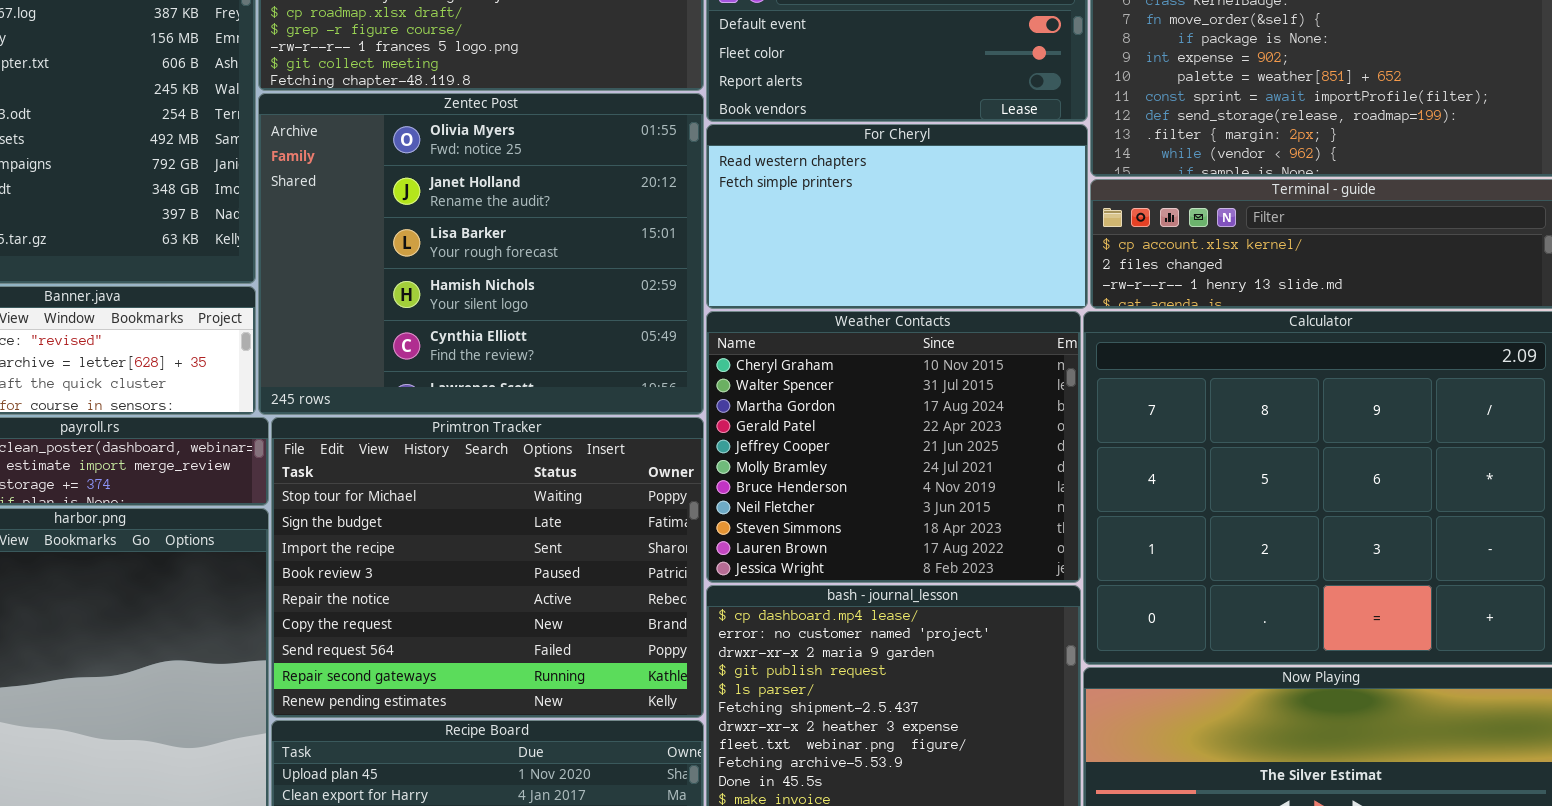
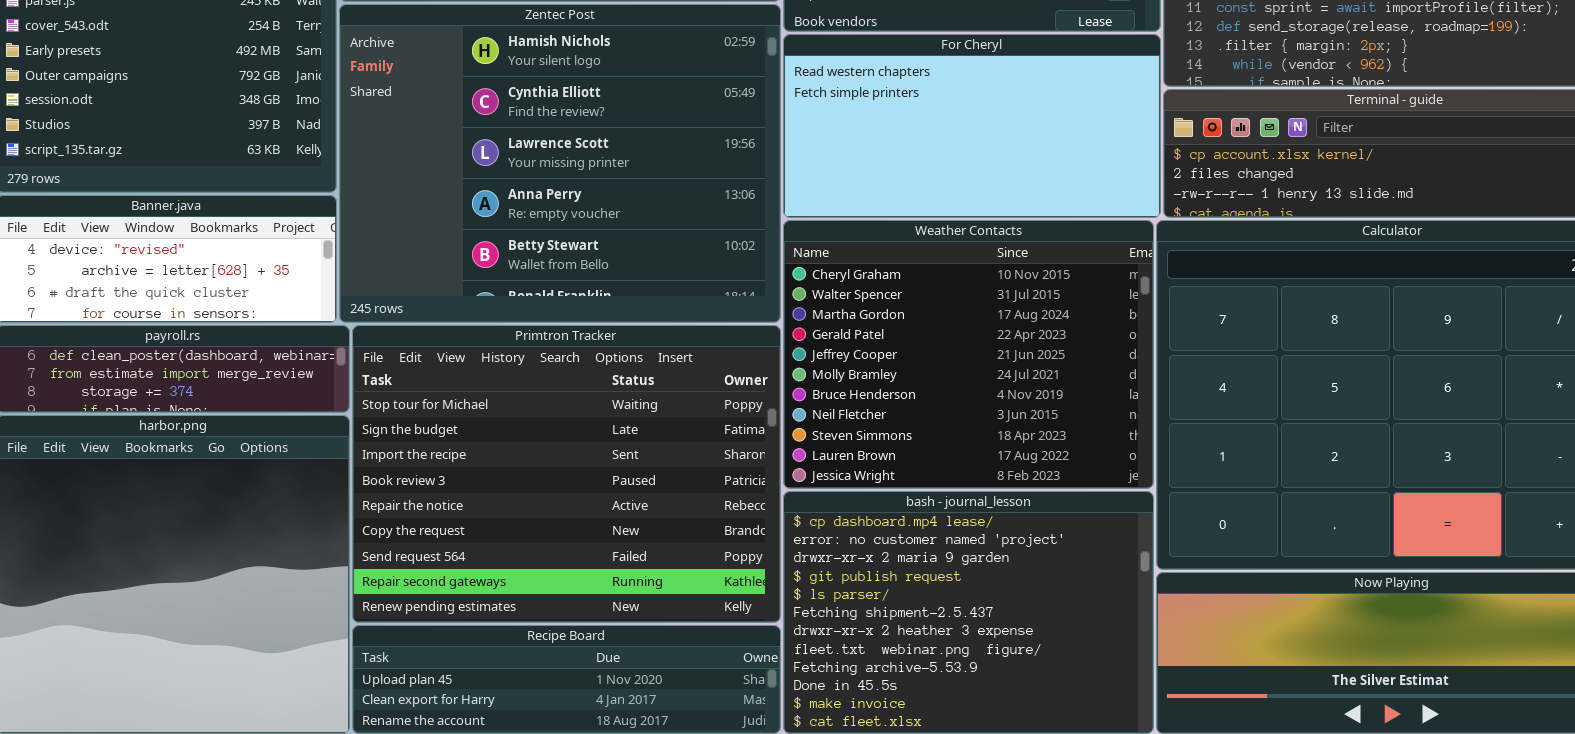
Zentec Post: [258,93,704,415] -> [339,4,781,323], scrolled down 3 rows

